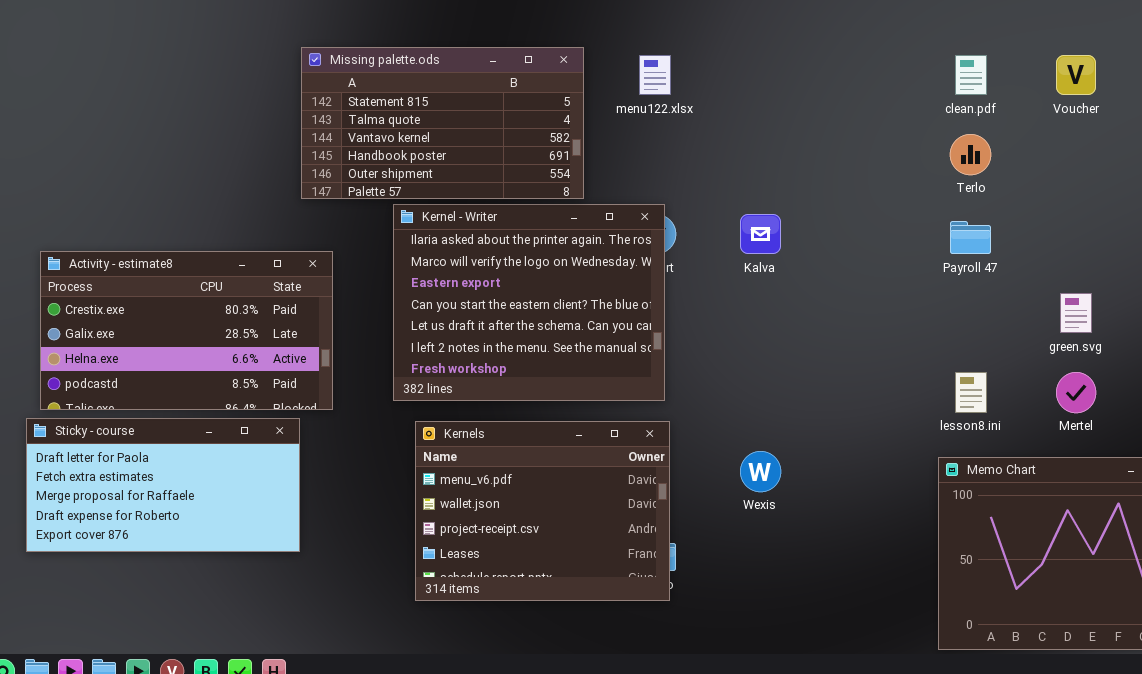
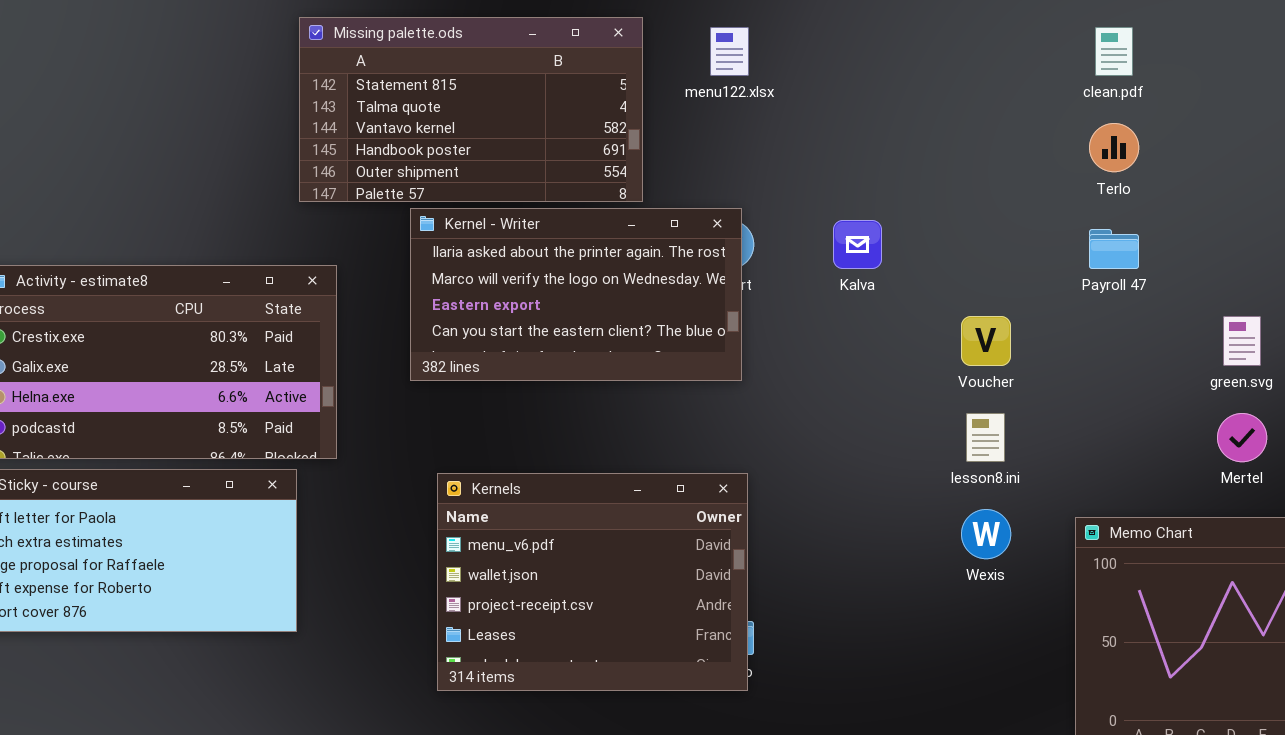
Voucher: [1056,55,1096,95] -> [961,316,1011,366], moved
Kernel - Writer: [393,204,665,401] -> [410,208,742,381], resized
lesson8.ini: [955,372,987,413] -> [966,413,1005,462], moved
Wexis: [740,451,781,492] -> [961,509,1011,559], moved

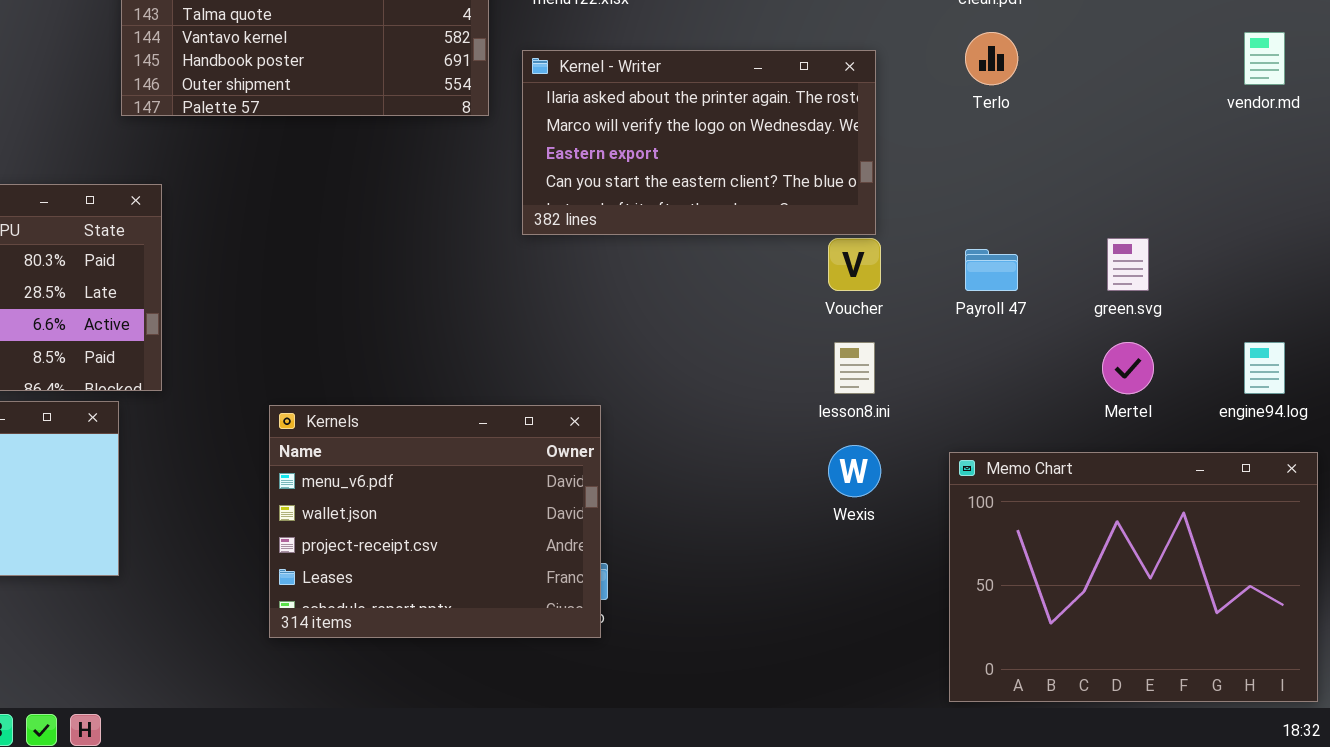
Kernel - Writer: [410,208,742,381] -> [522,50,876,235], moved
Payroll 47: [1089,229,1139,269] -> [965,249,1018,291], moved

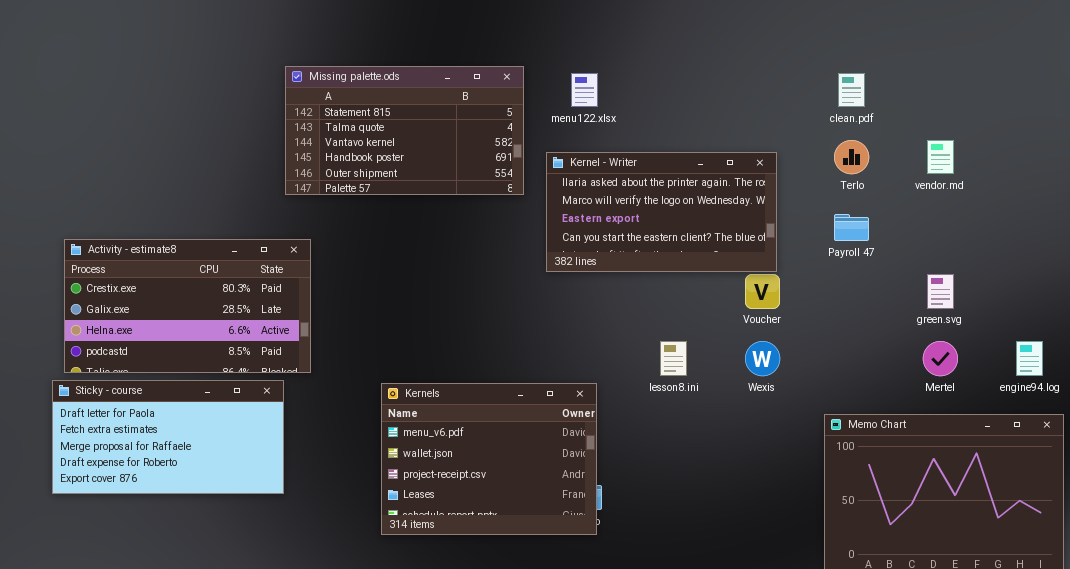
vendor.md: [1244,32,1285,85] -> [927,140,954,174], moved
Payroll 47: [965,249,1018,291] -> [834,214,869,241], moved
lesson8.ini: [834,342,875,394] -> [660,341,687,376], moved
Wexis: [828,445,881,497] -> [745,341,780,376], moved

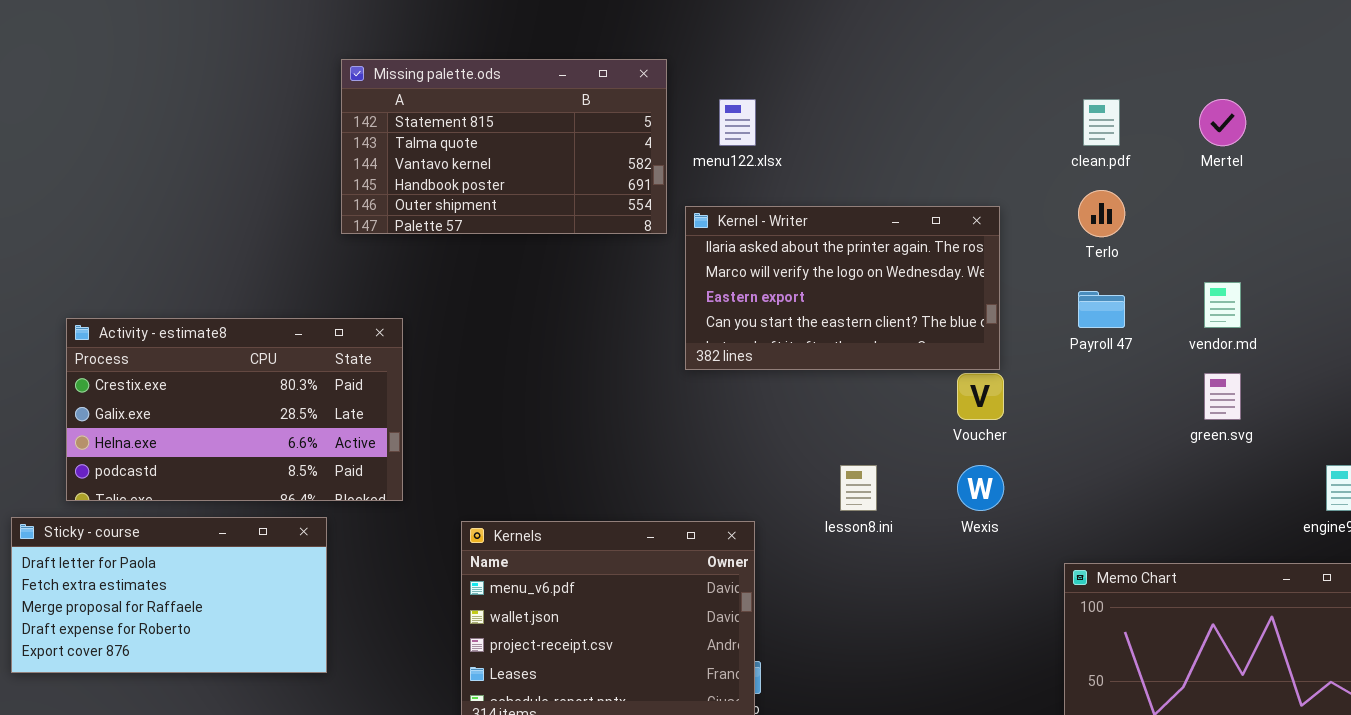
Missing palette.ods: [285,66,524,195] -> [341,59,667,234], moved
vendor.md: [927,140,954,174] -> [1204,282,1241,328], moved
Activity - estimate8: [64,239,311,373] -> [66,318,403,501], moved
Mertel: [923,341,958,376] -> [1199,99,1246,146], moved

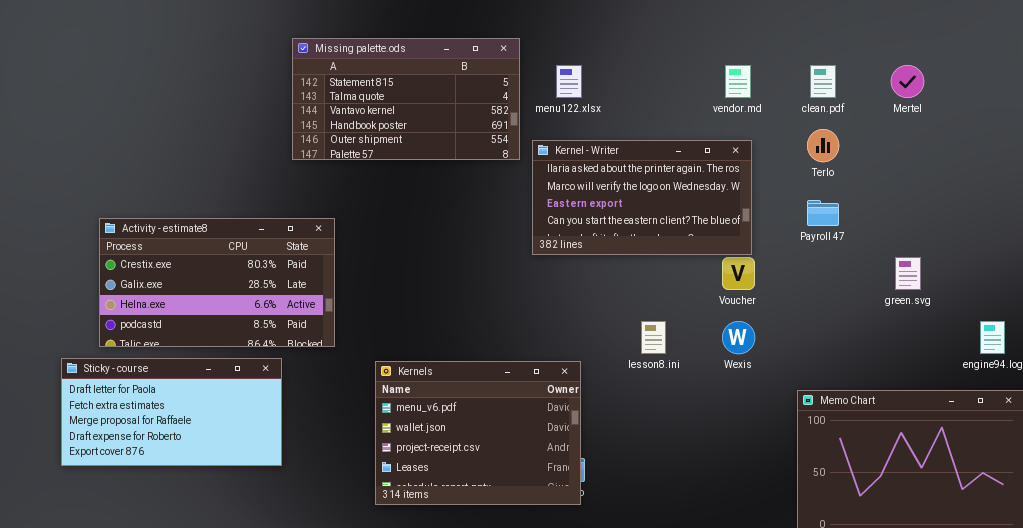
vendor.md: [1204,282,1241,328] -> [725,65,751,98], moved

